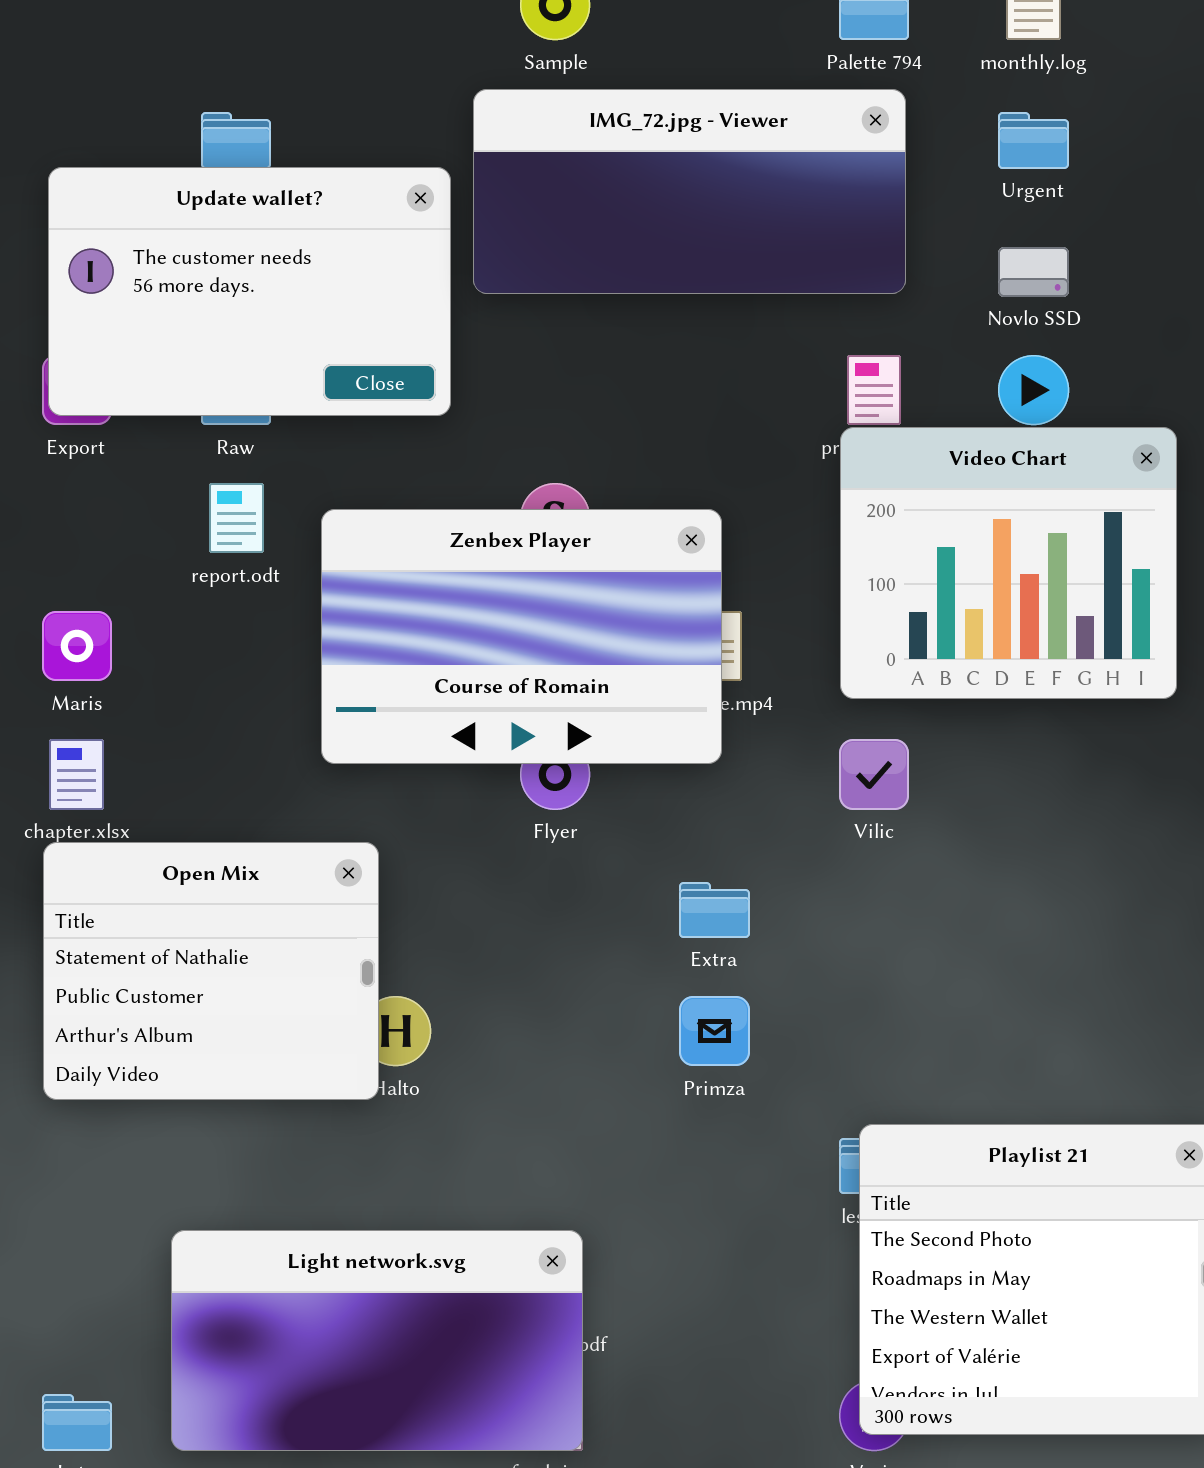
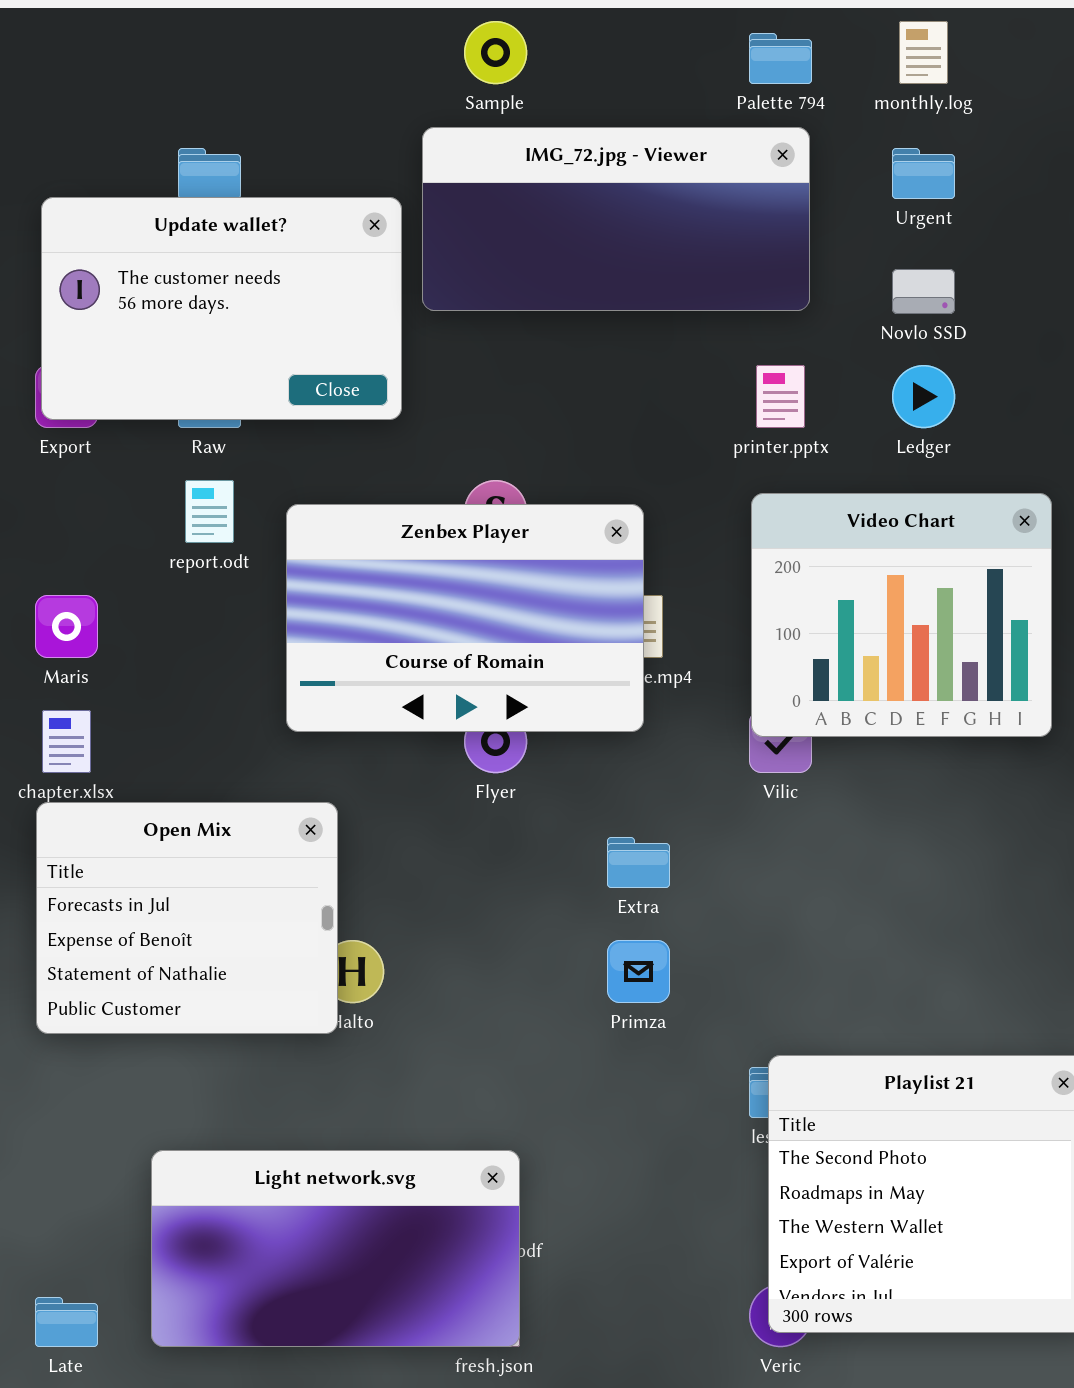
Video Chart: [840,427,1177,699] -> [751,493,1052,737], moved
Open Mix: [43,842,379,1100] -> [36,802,338,1034], scrolled up 2 rows

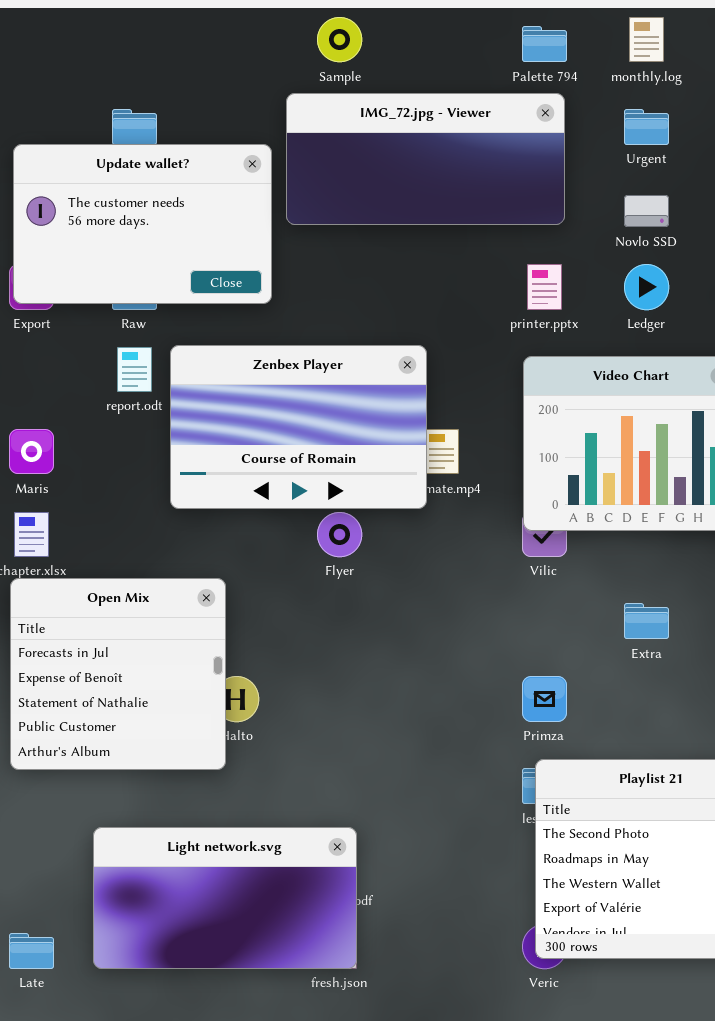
Zenbex Player: [286,504,644,732] -> [170,345,427,509], moved
Open Mix: [36,802,338,1034] -> [10,578,226,770], resized
Extra: [607,837,670,888] -> [624,603,669,639], moved
Primza: [607,940,670,1003] -> [522,676,567,722], moved

